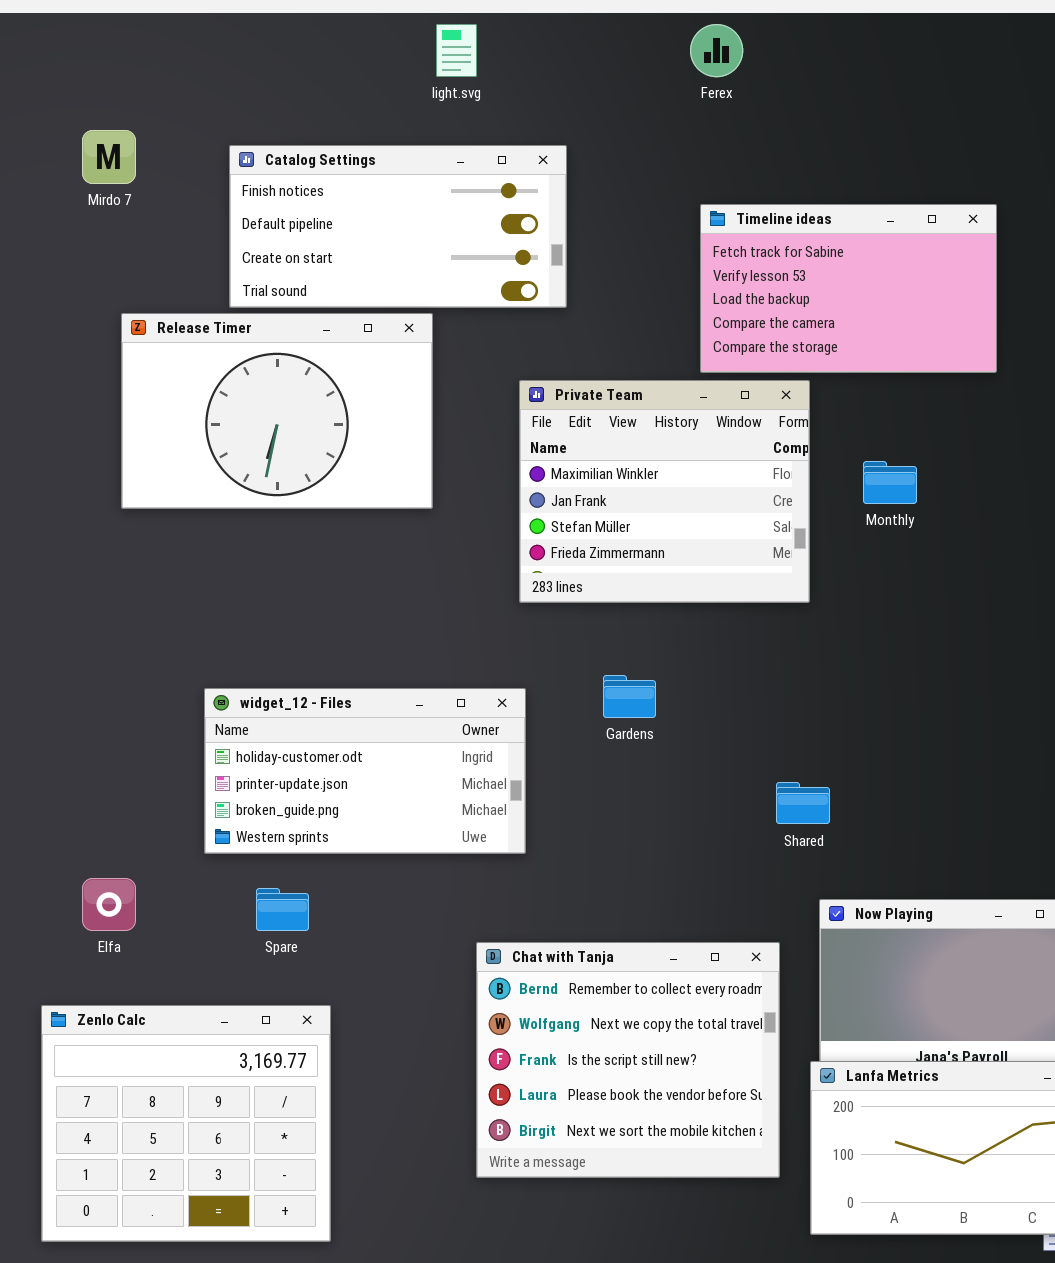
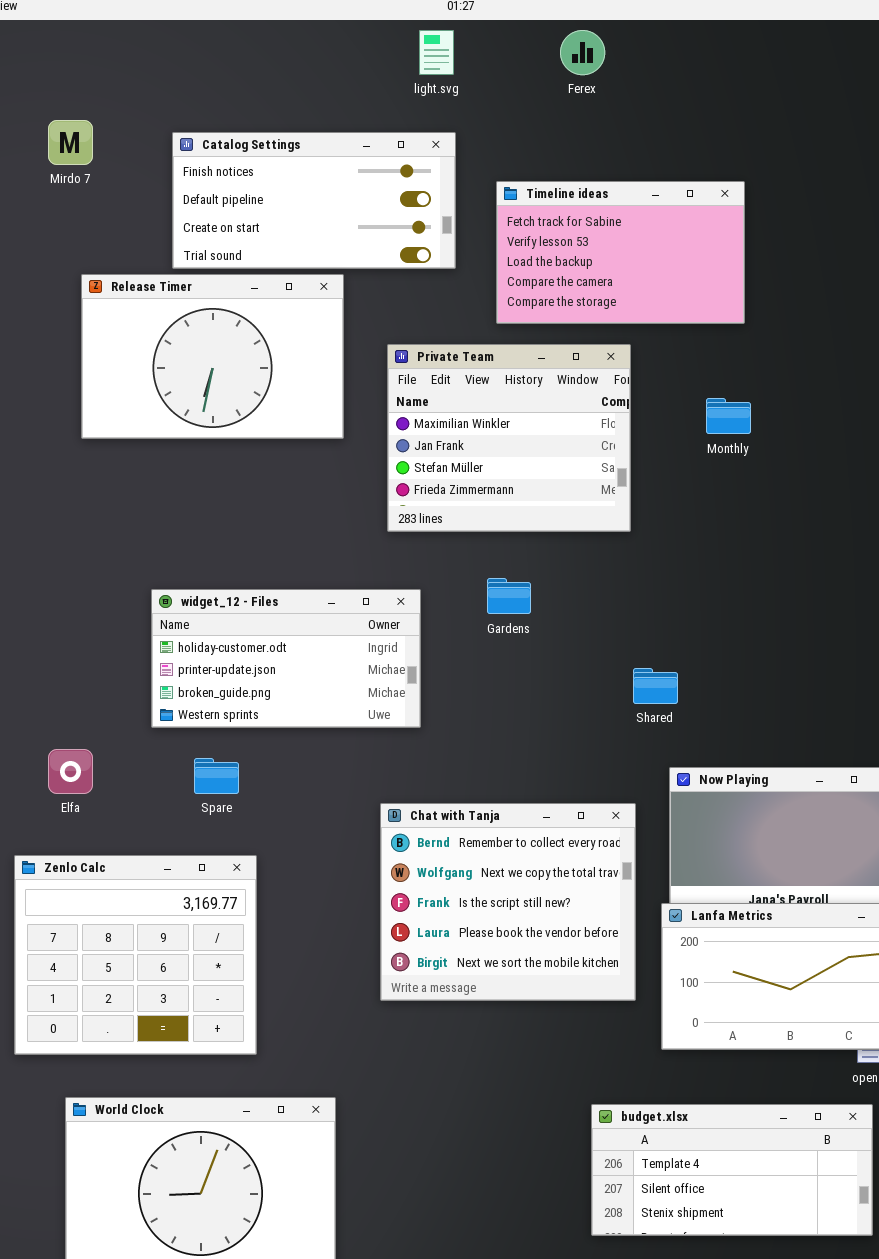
light.svg: [436,24,477,77] -> [419,30,454,75], moved
Timeline ideas: [700,204,997,373] -> [496,181,745,324], moved
Private Team: [519,380,810,603] -> [387,344,631,532], moved

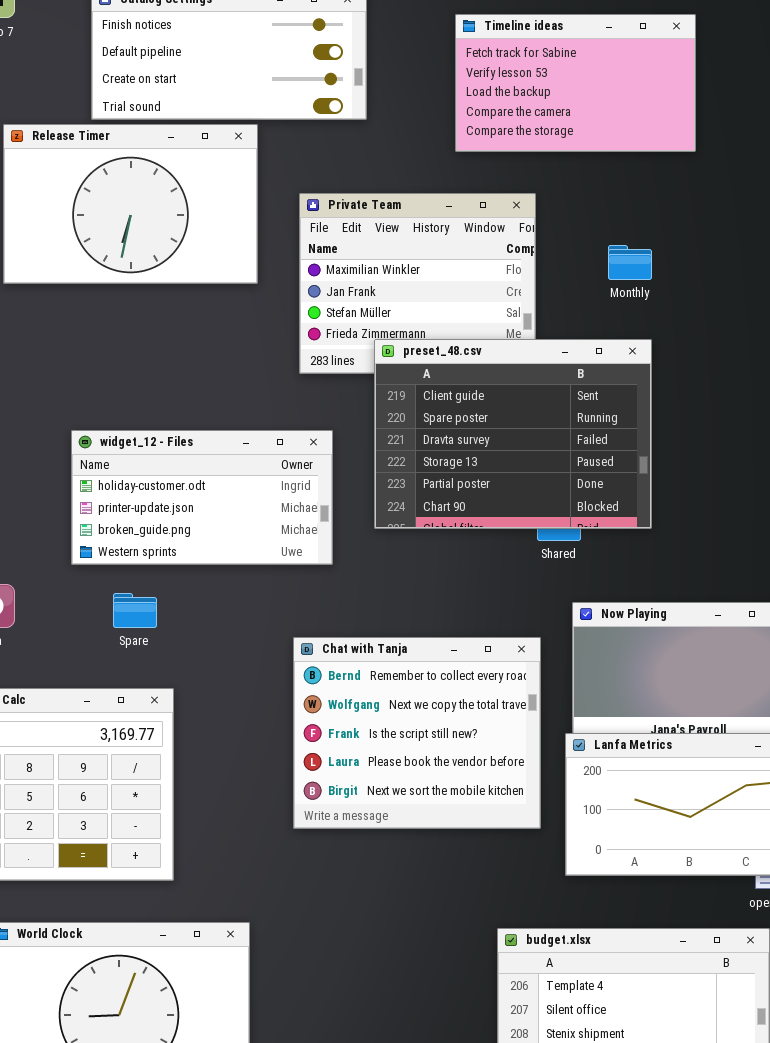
Timeline ideas: [496,181,745,324] -> [455,14,696,152], moved
preset_48.csv: none -> [374,339,652,529], opened

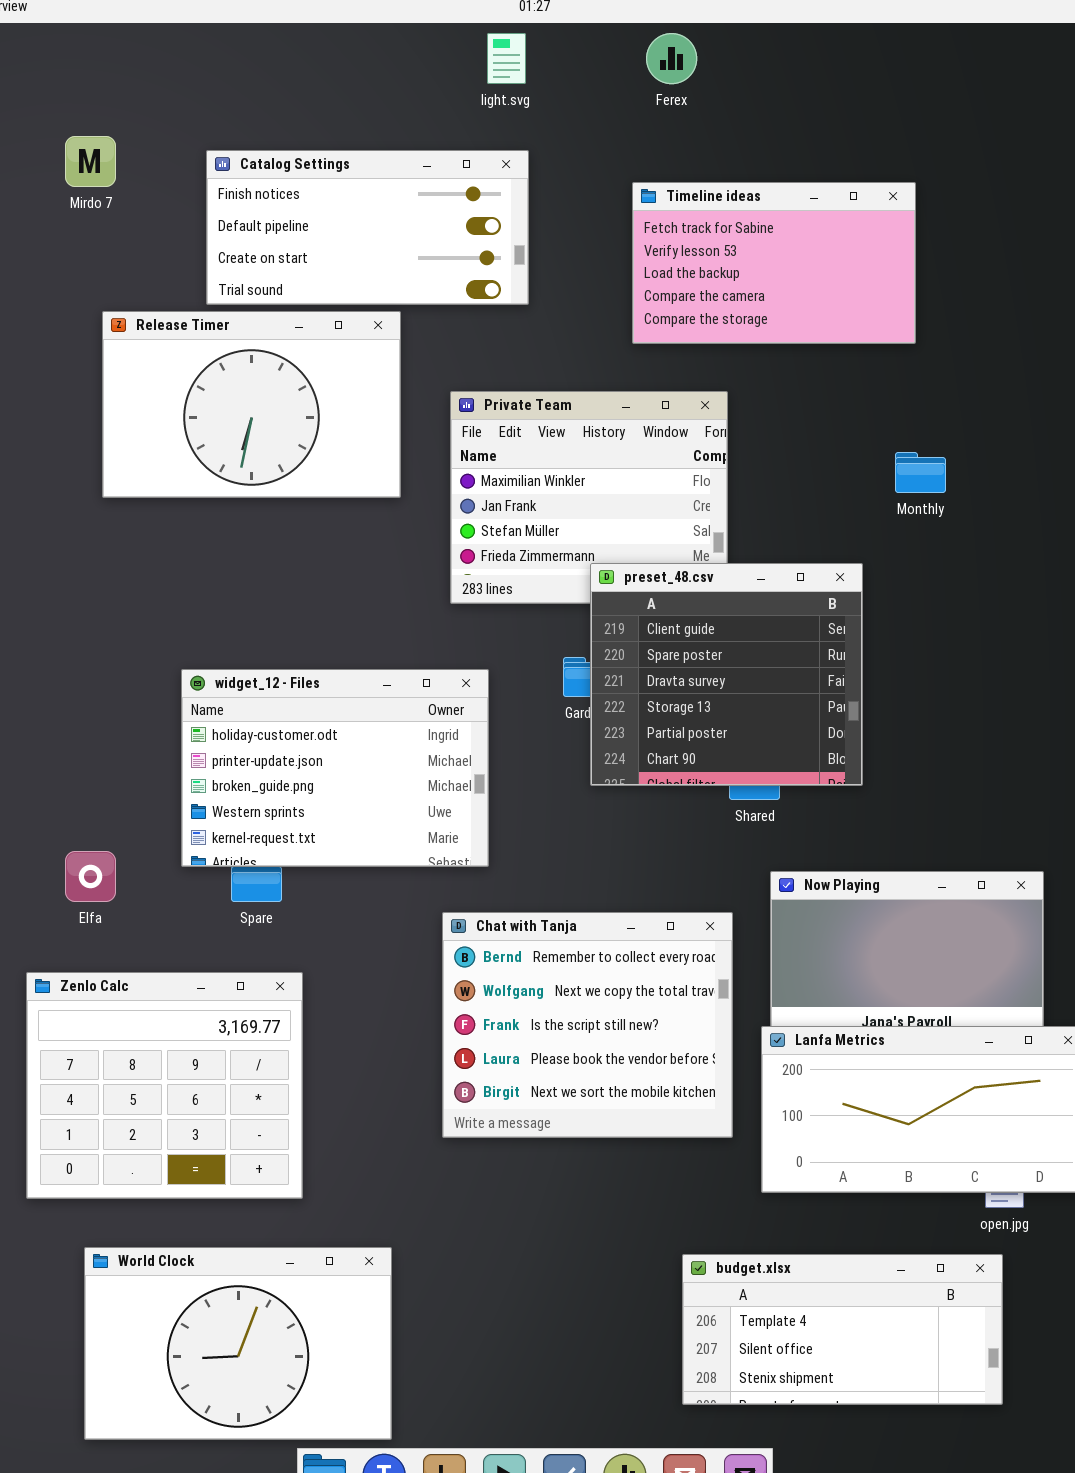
Monthly: [608,245,652,280] -> [895,452,946,493], moved
preset_48.csv: [374,339,652,529] -> [590,563,863,786], resized
widget_12 - Files: [71,430,333,565] -> [181,669,489,867], resized

